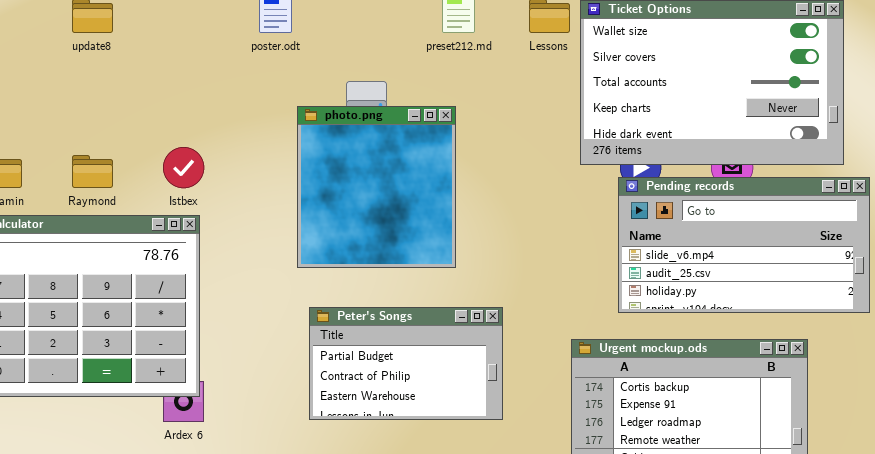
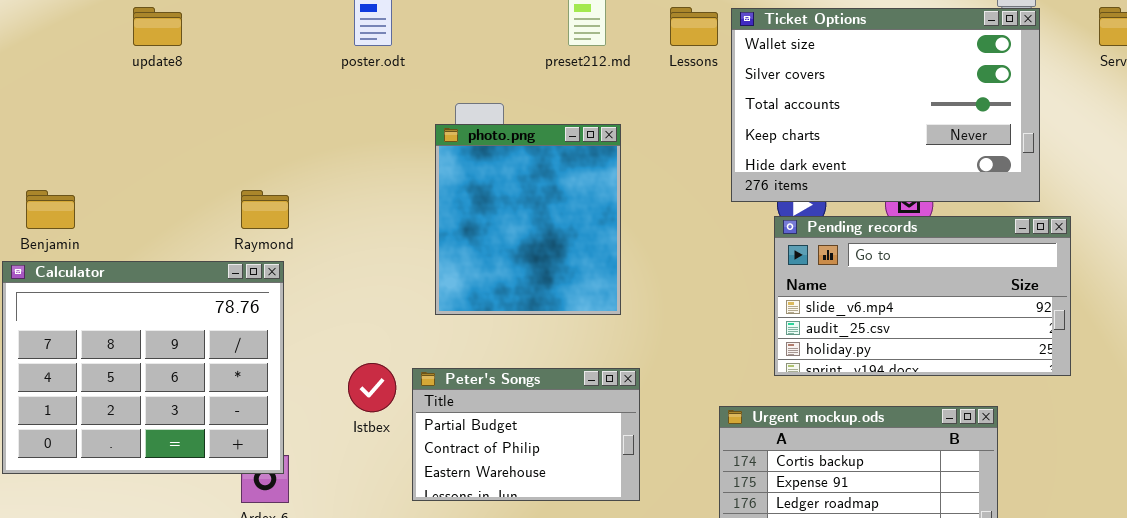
photo.png: [297,106,456,268] -> [435,124,621,315], moved
Istbex: [163,147,204,188] -> [348,363,396,412], moved
Raymond: [72,155,113,188] -> [241,190,289,229], moved

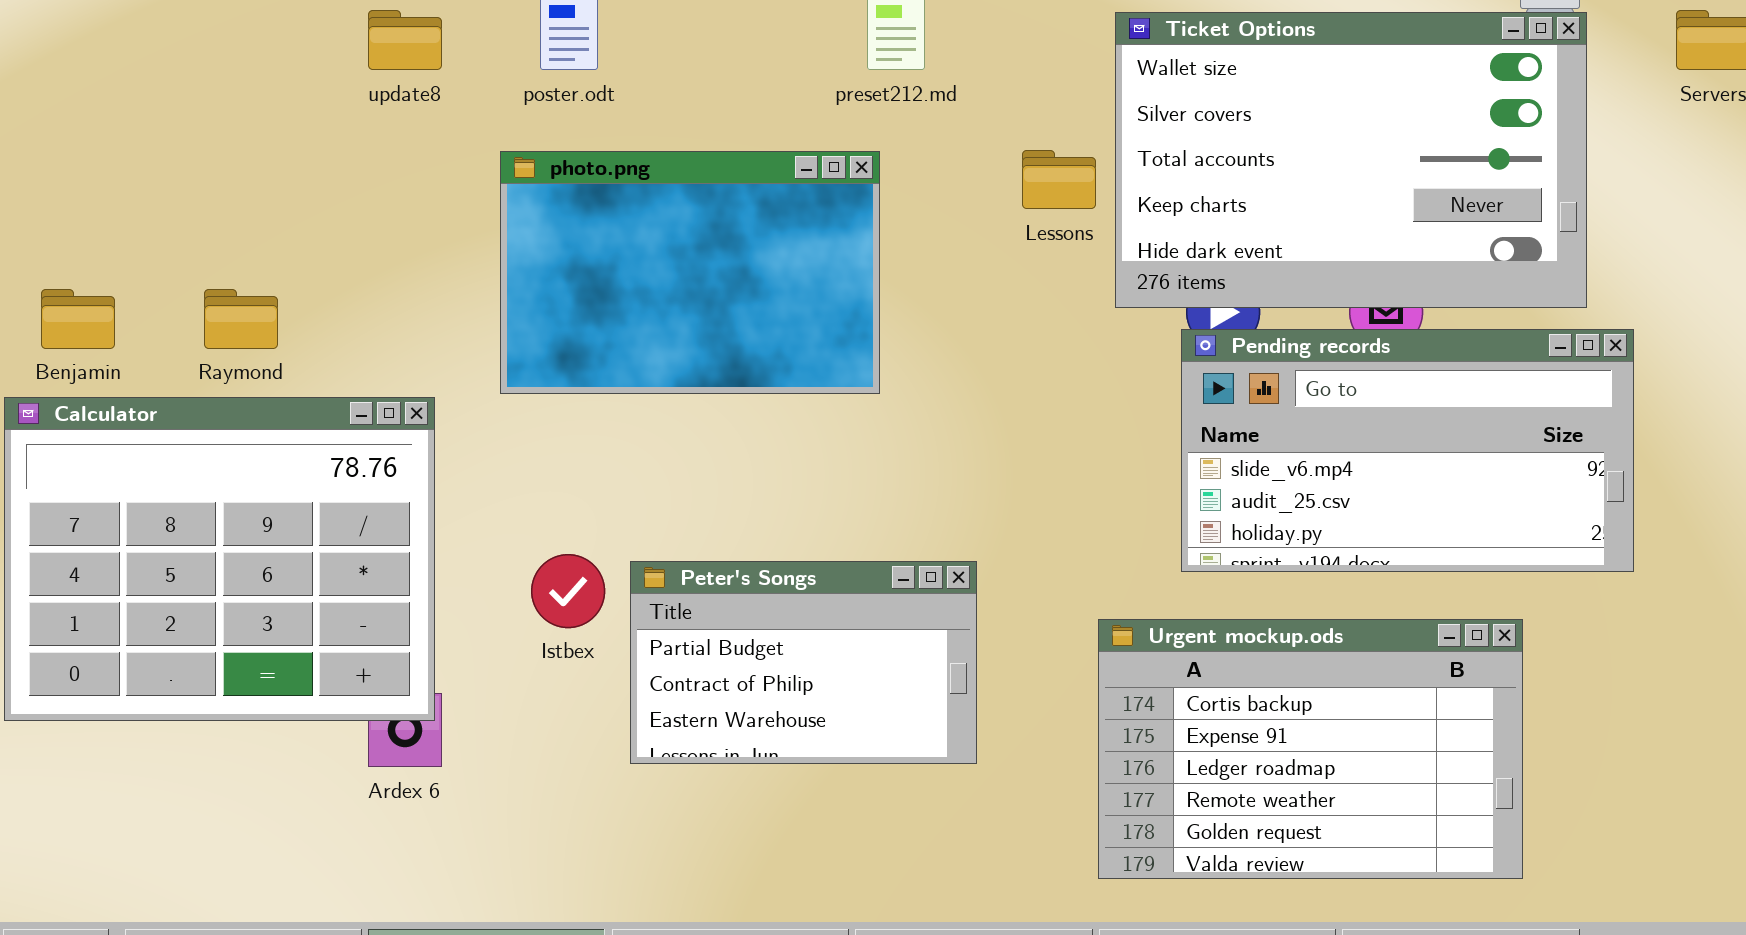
update8: [133,7,182,46] -> [368,10,442,70], moved
Lessons: [670,7,718,46] -> [1022,150,1096,209], moved
photo.png: [435,124,621,315] -> [500,151,880,394], moved, resized
Raymond: [241,190,289,229] -> [204,289,278,349], moved

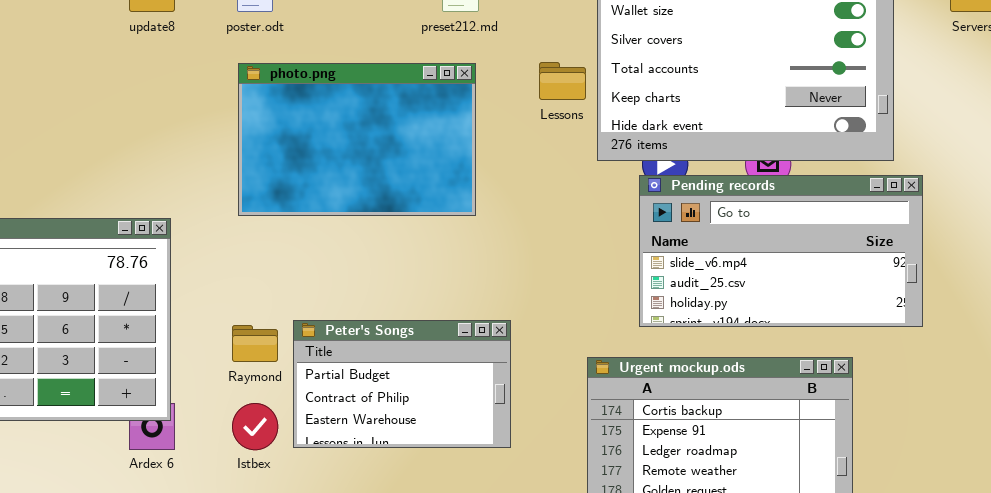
photo.png: [500,151,880,394] -> [238,63,476,216], moved
Raymond: [204,289,278,349] -> [232,325,278,362], moved
Istbex: [531,554,605,628] -> [232,403,278,450], moved

